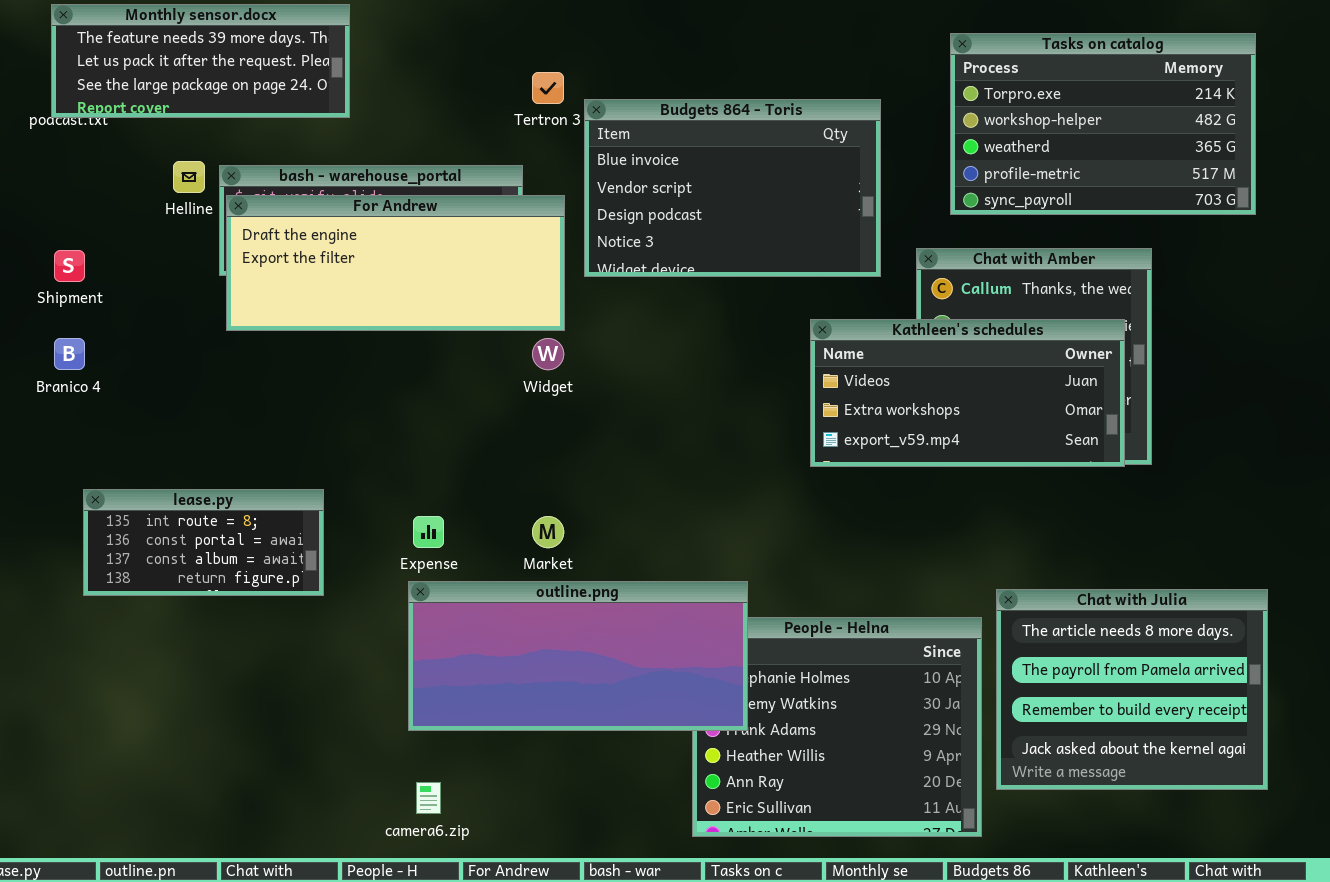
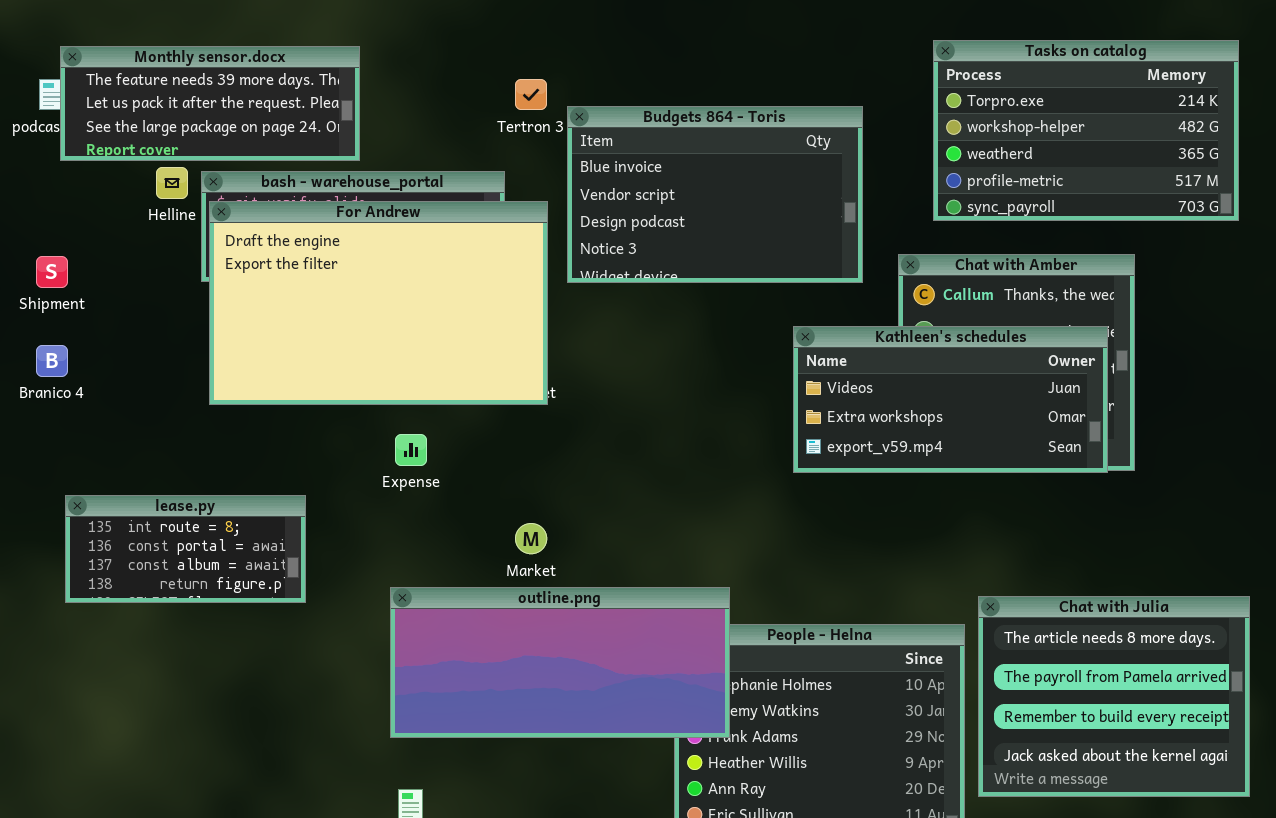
Monthly sensor.docx: [51,4,350,118] -> [60,46,360,161], moved
For Andrew: [226,195,565,331] -> [209,201,548,405], resized
Expense: [413,516,444,548] -> [395,434,427,466], moved

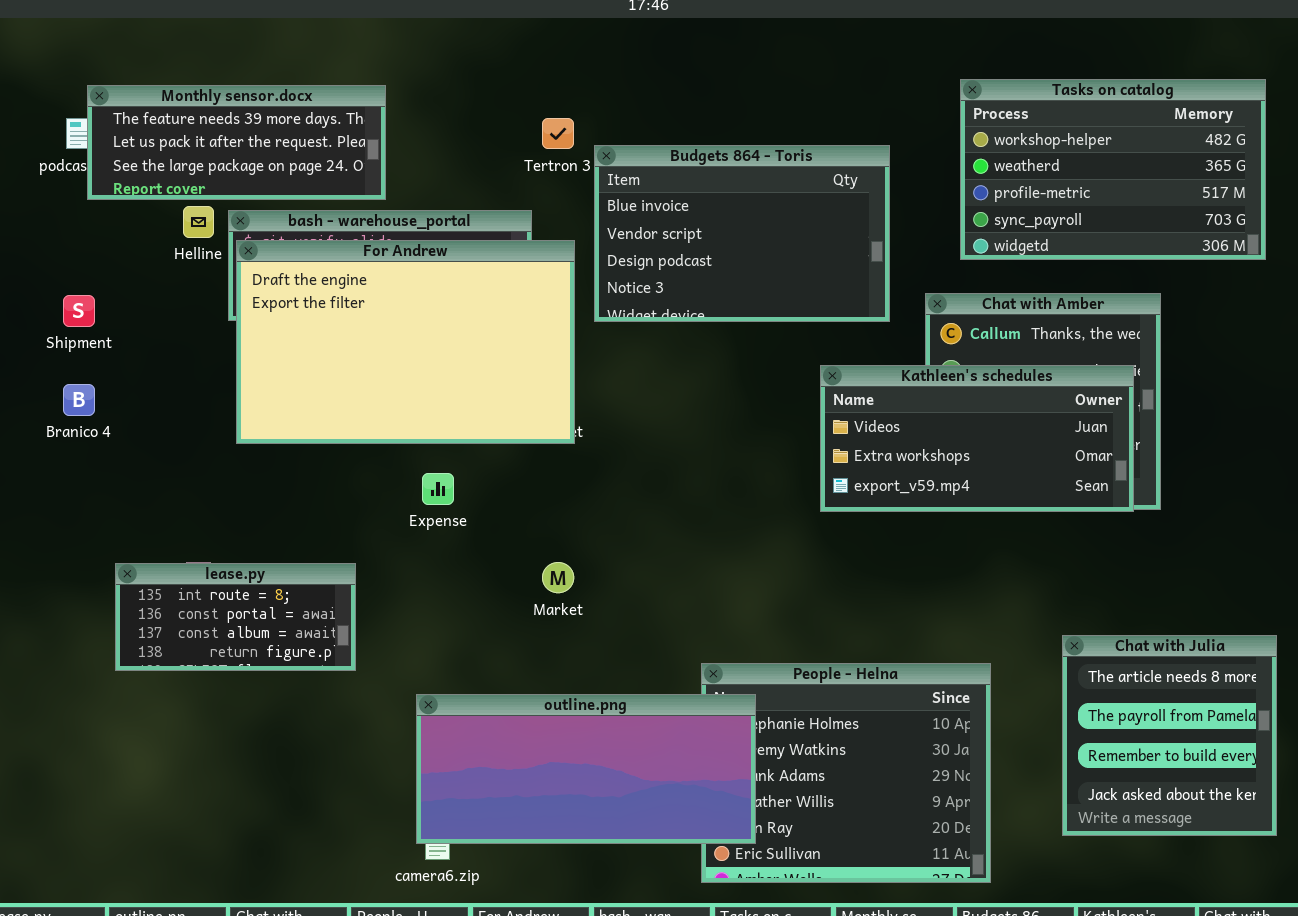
Tasks on catalog: [933,40,1239,221] -> [960,79,1266,260], scrolled down 1 row
lease.py: [65,495,306,603] -> [115,563,356,671], moved
outline.png: [390,587,730,738] -> [416,694,756,844], moved
Chat with Julia: [978,596,1250,797] -> [1062,635,1277,836], resized

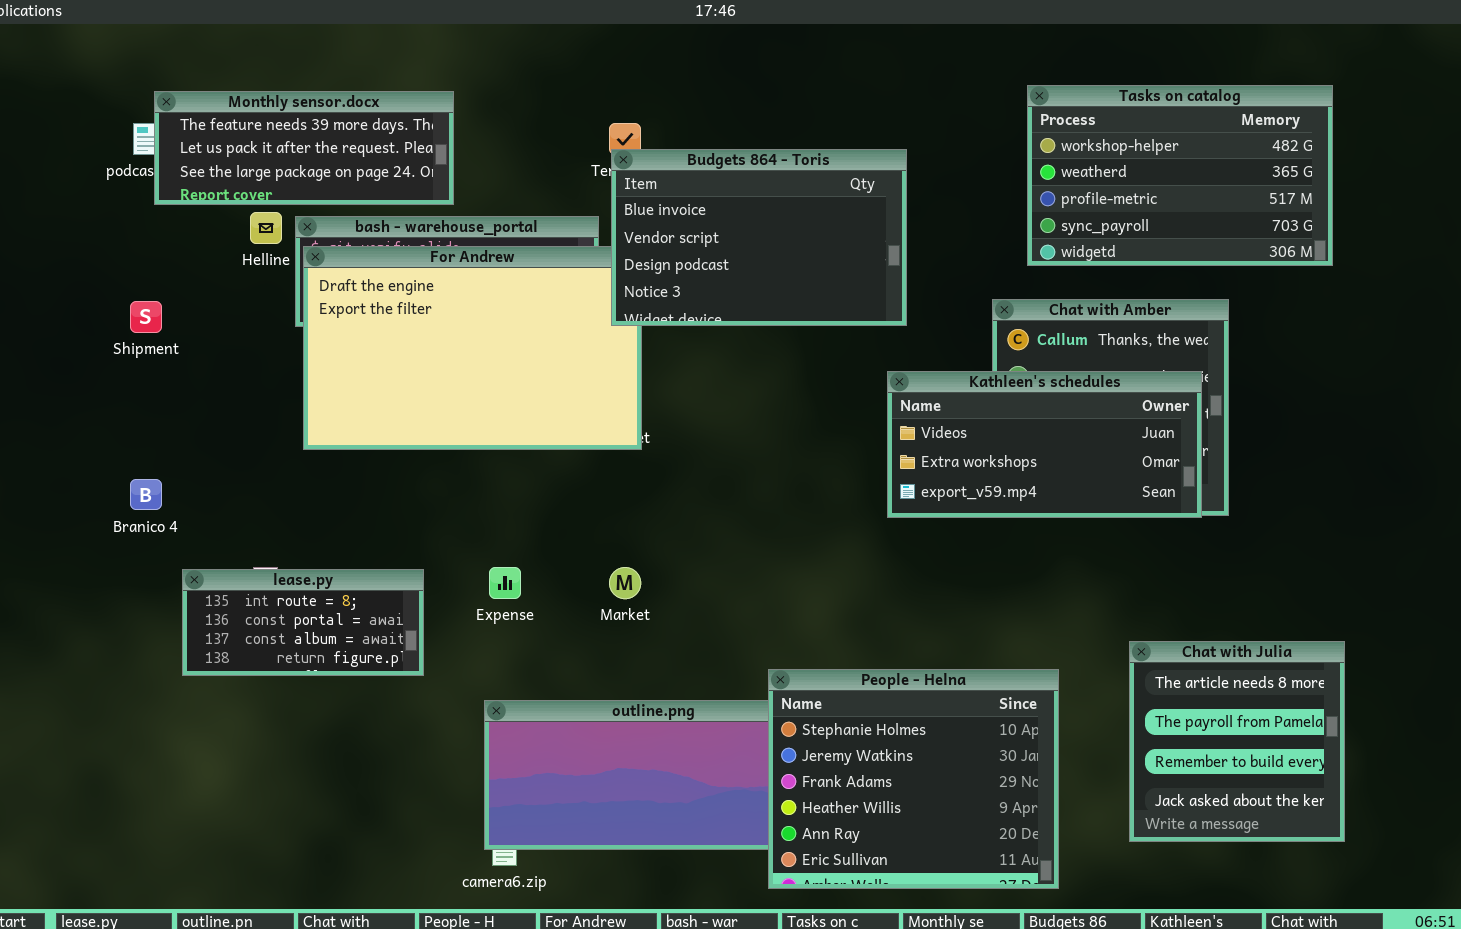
Budgets 864 - Toris: [594,145,890,322] -> [611,149,907,326], moved
Branico 4: [63,384,95,416] -> [130,479,162,510], moved
Expense: [422,473,454,505] -> [489,567,521,599], moved
People - Helna: [701,663,991,883] -> [768,669,1059,889], raised

